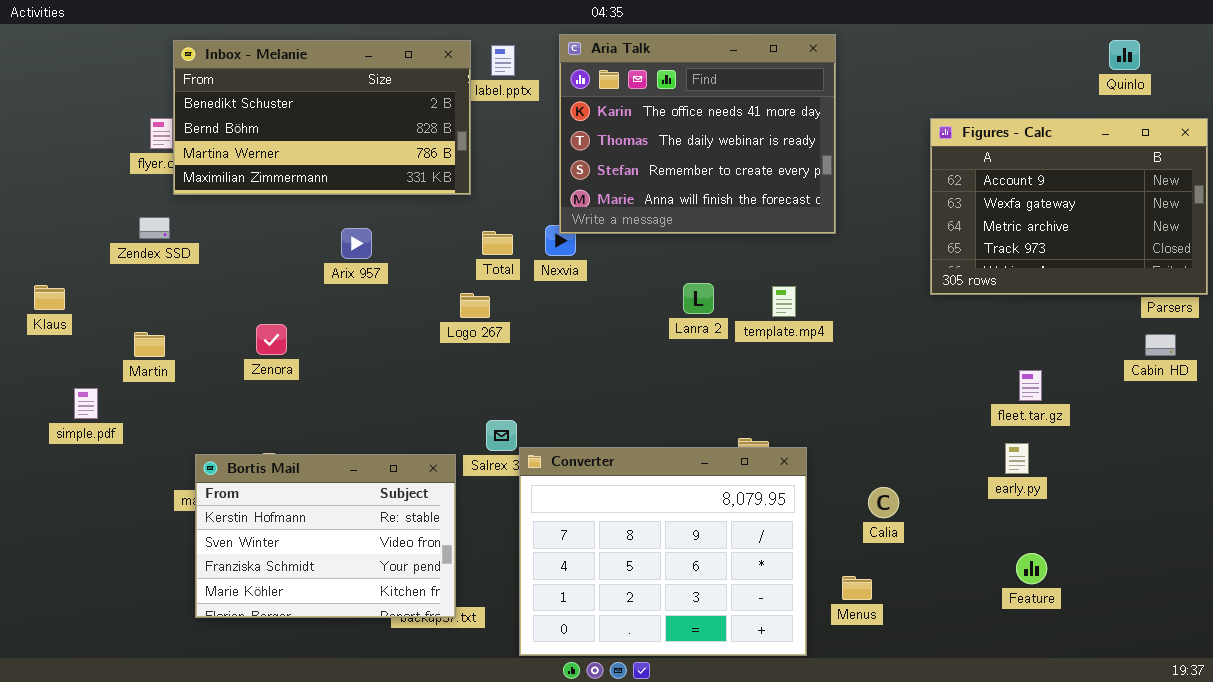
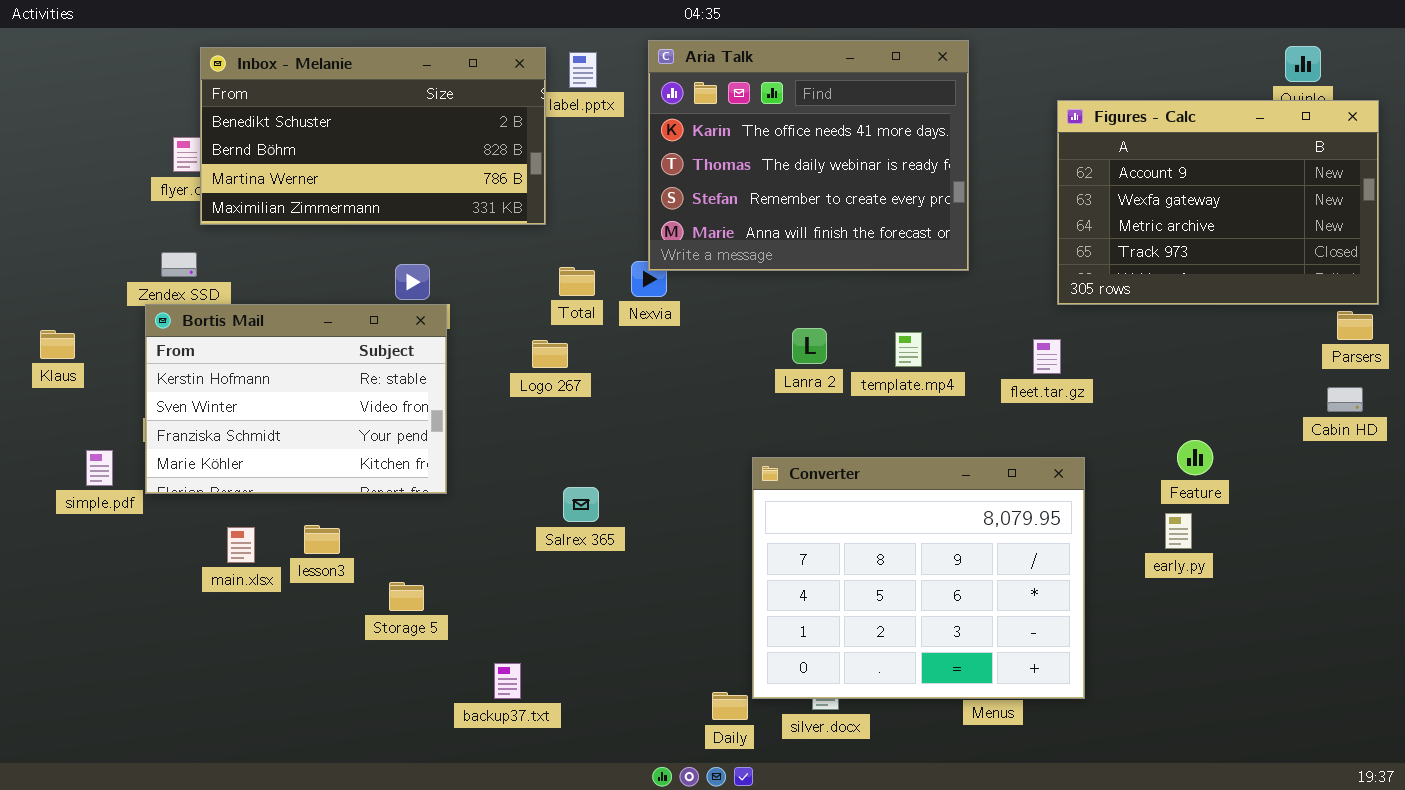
Figures - Calc: [930,118,1208,295] -> [1057,100,1379,305], moved
fleet.tar.gz: [1019,370,1042,401] -> [1033,339,1061,374], moved
Converter: [519,447,807,656] -> [752,457,1085,699], moved
Bortis Mail: [195,454,456,618] -> [145,304,447,494], moved
Feature: [1016,553,1047,584] -> [1177,440,1213,475], moved

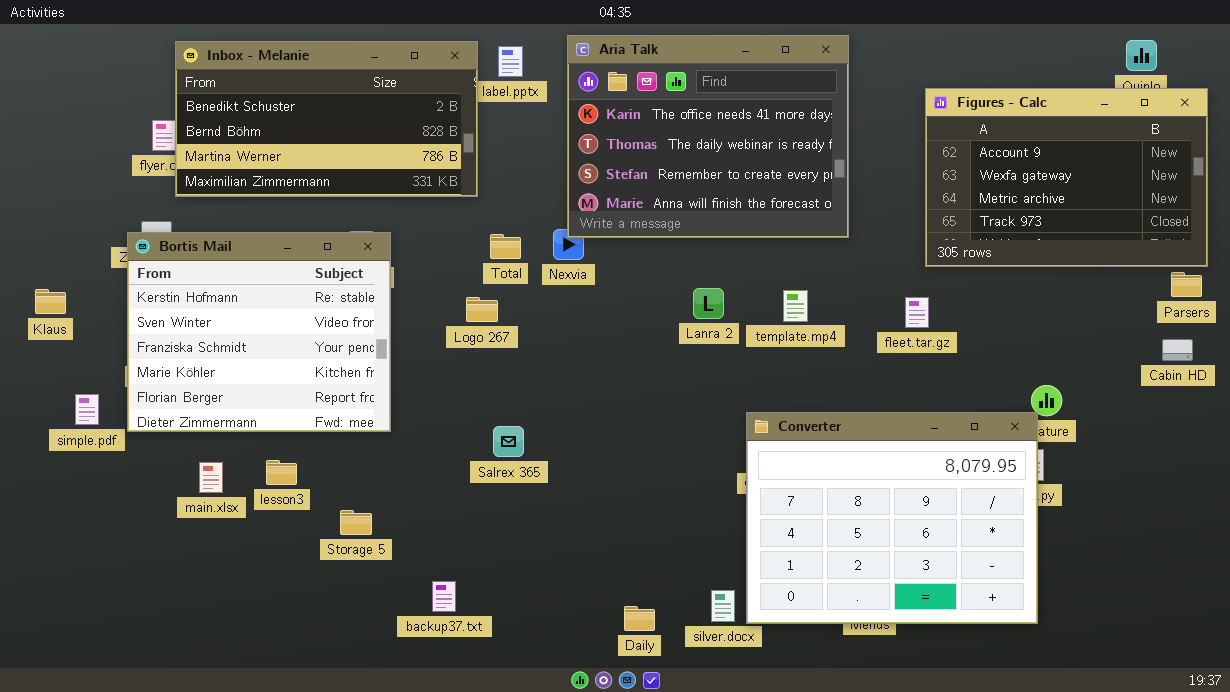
Bortis Mail: [145,304,447,494] -> [127,232,391,432], resized
Converter: [752,457,1085,699] -> [746,412,1038,624], moved

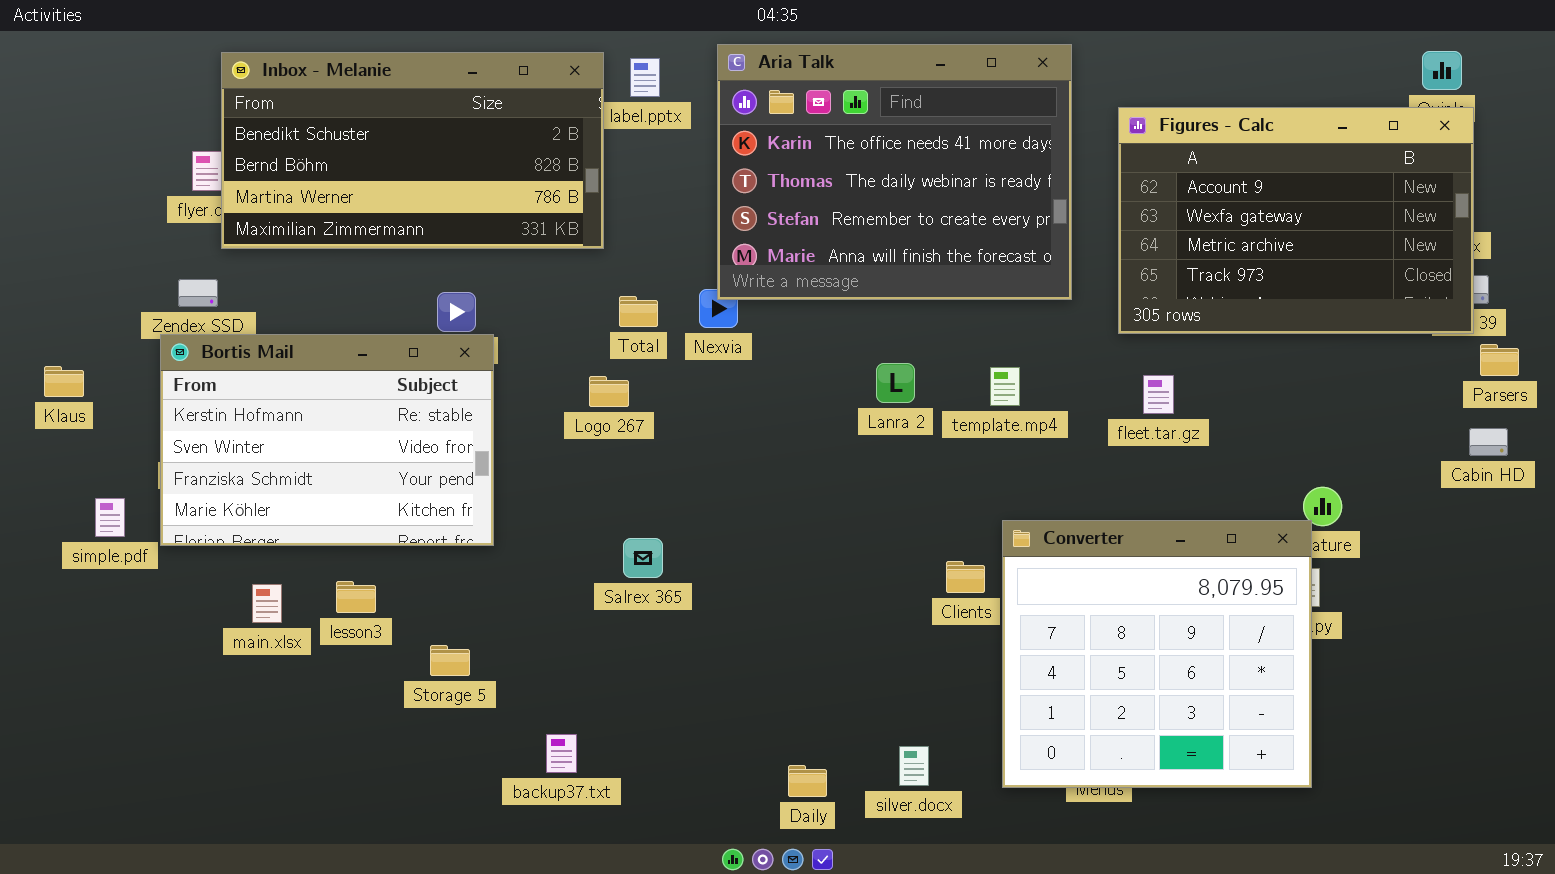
Figures - Calc: [925,88,1208,267] -> [1118,107,1474,334], moved
Bortis Mail: [127,232,391,432] -> [160,334,494,546], resized
Converter: [746,412,1038,624] -> [1002,520,1312,788], resized

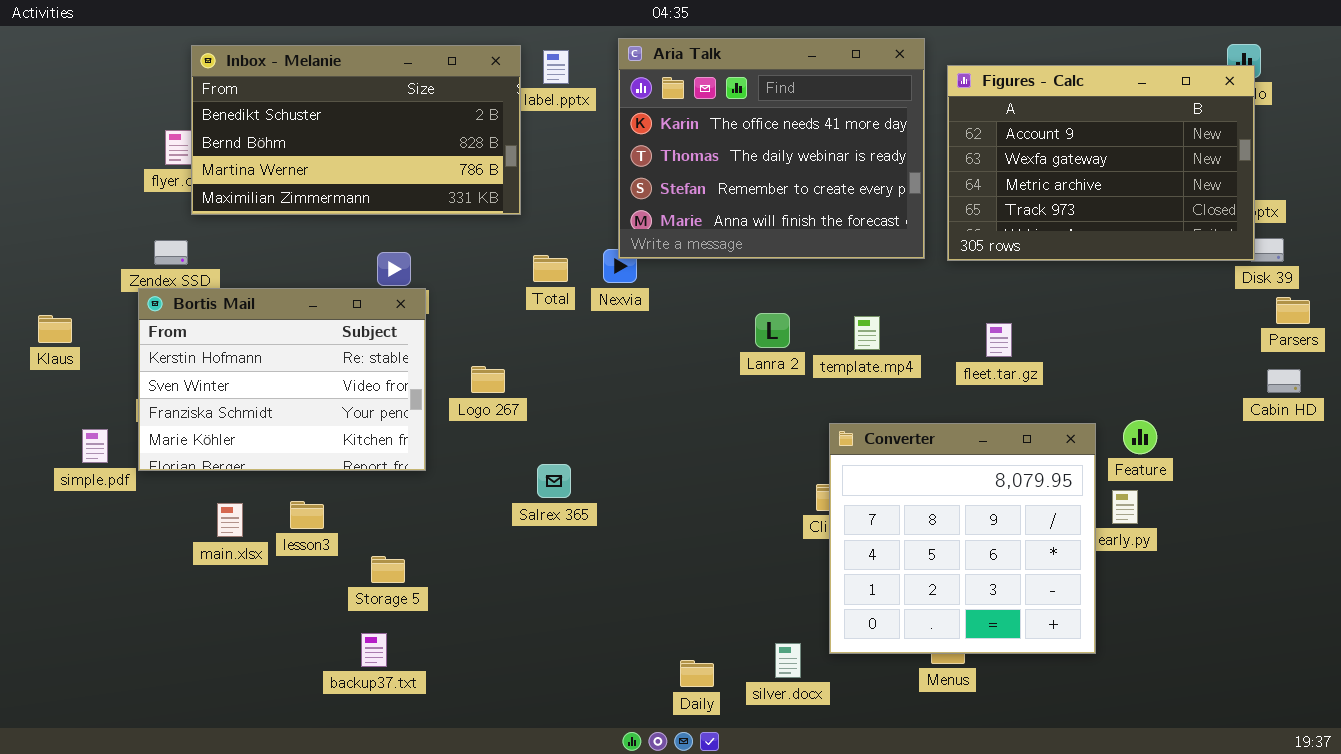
Figures - Calc: [1118,107,1474,334] -> [947,65,1255,261], moved
Logo 267: [589,376,629,407] -> [471,366,505,393], moved
Converter: [1002,520,1312,788] -> [829,423,1096,654], moved
backup37.txt: [546,734,577,773] -> [361,633,387,667], moved

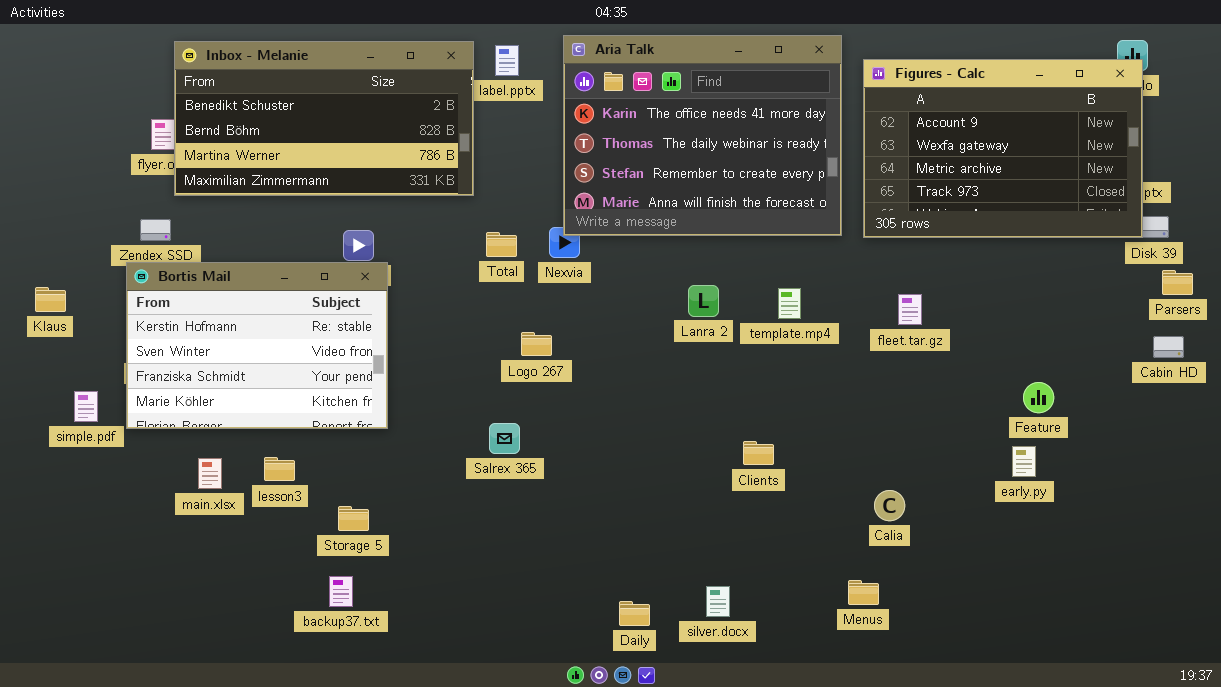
Logo 267: [471,366,505,393] -> [521,332,552,356], moved
Converter: [829,423,1096,654] -> none, closed

